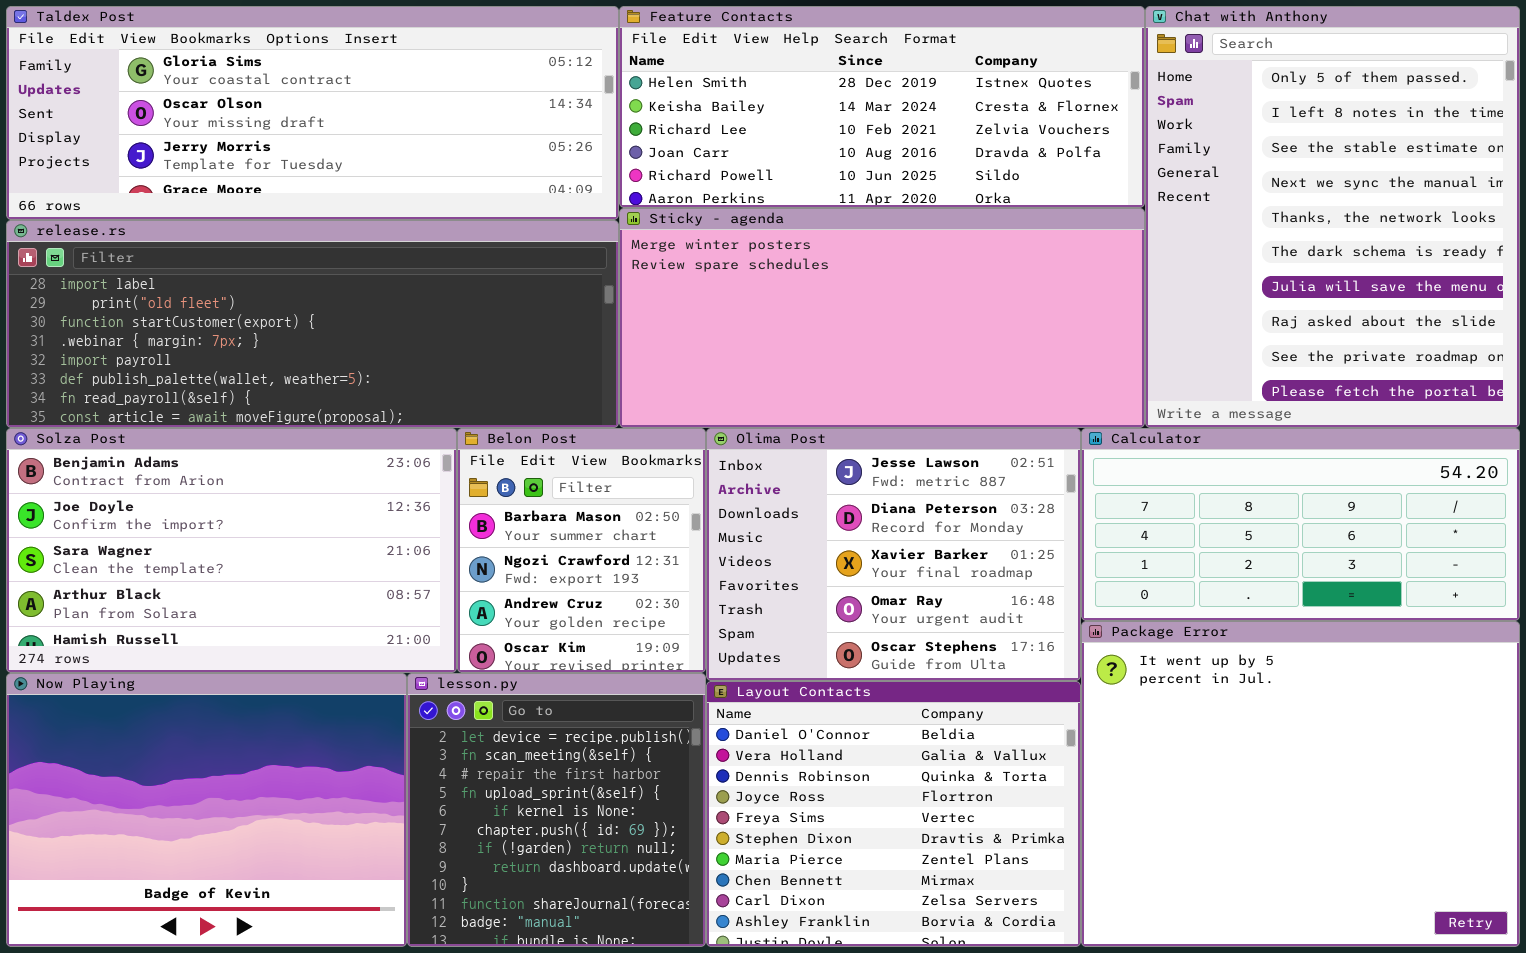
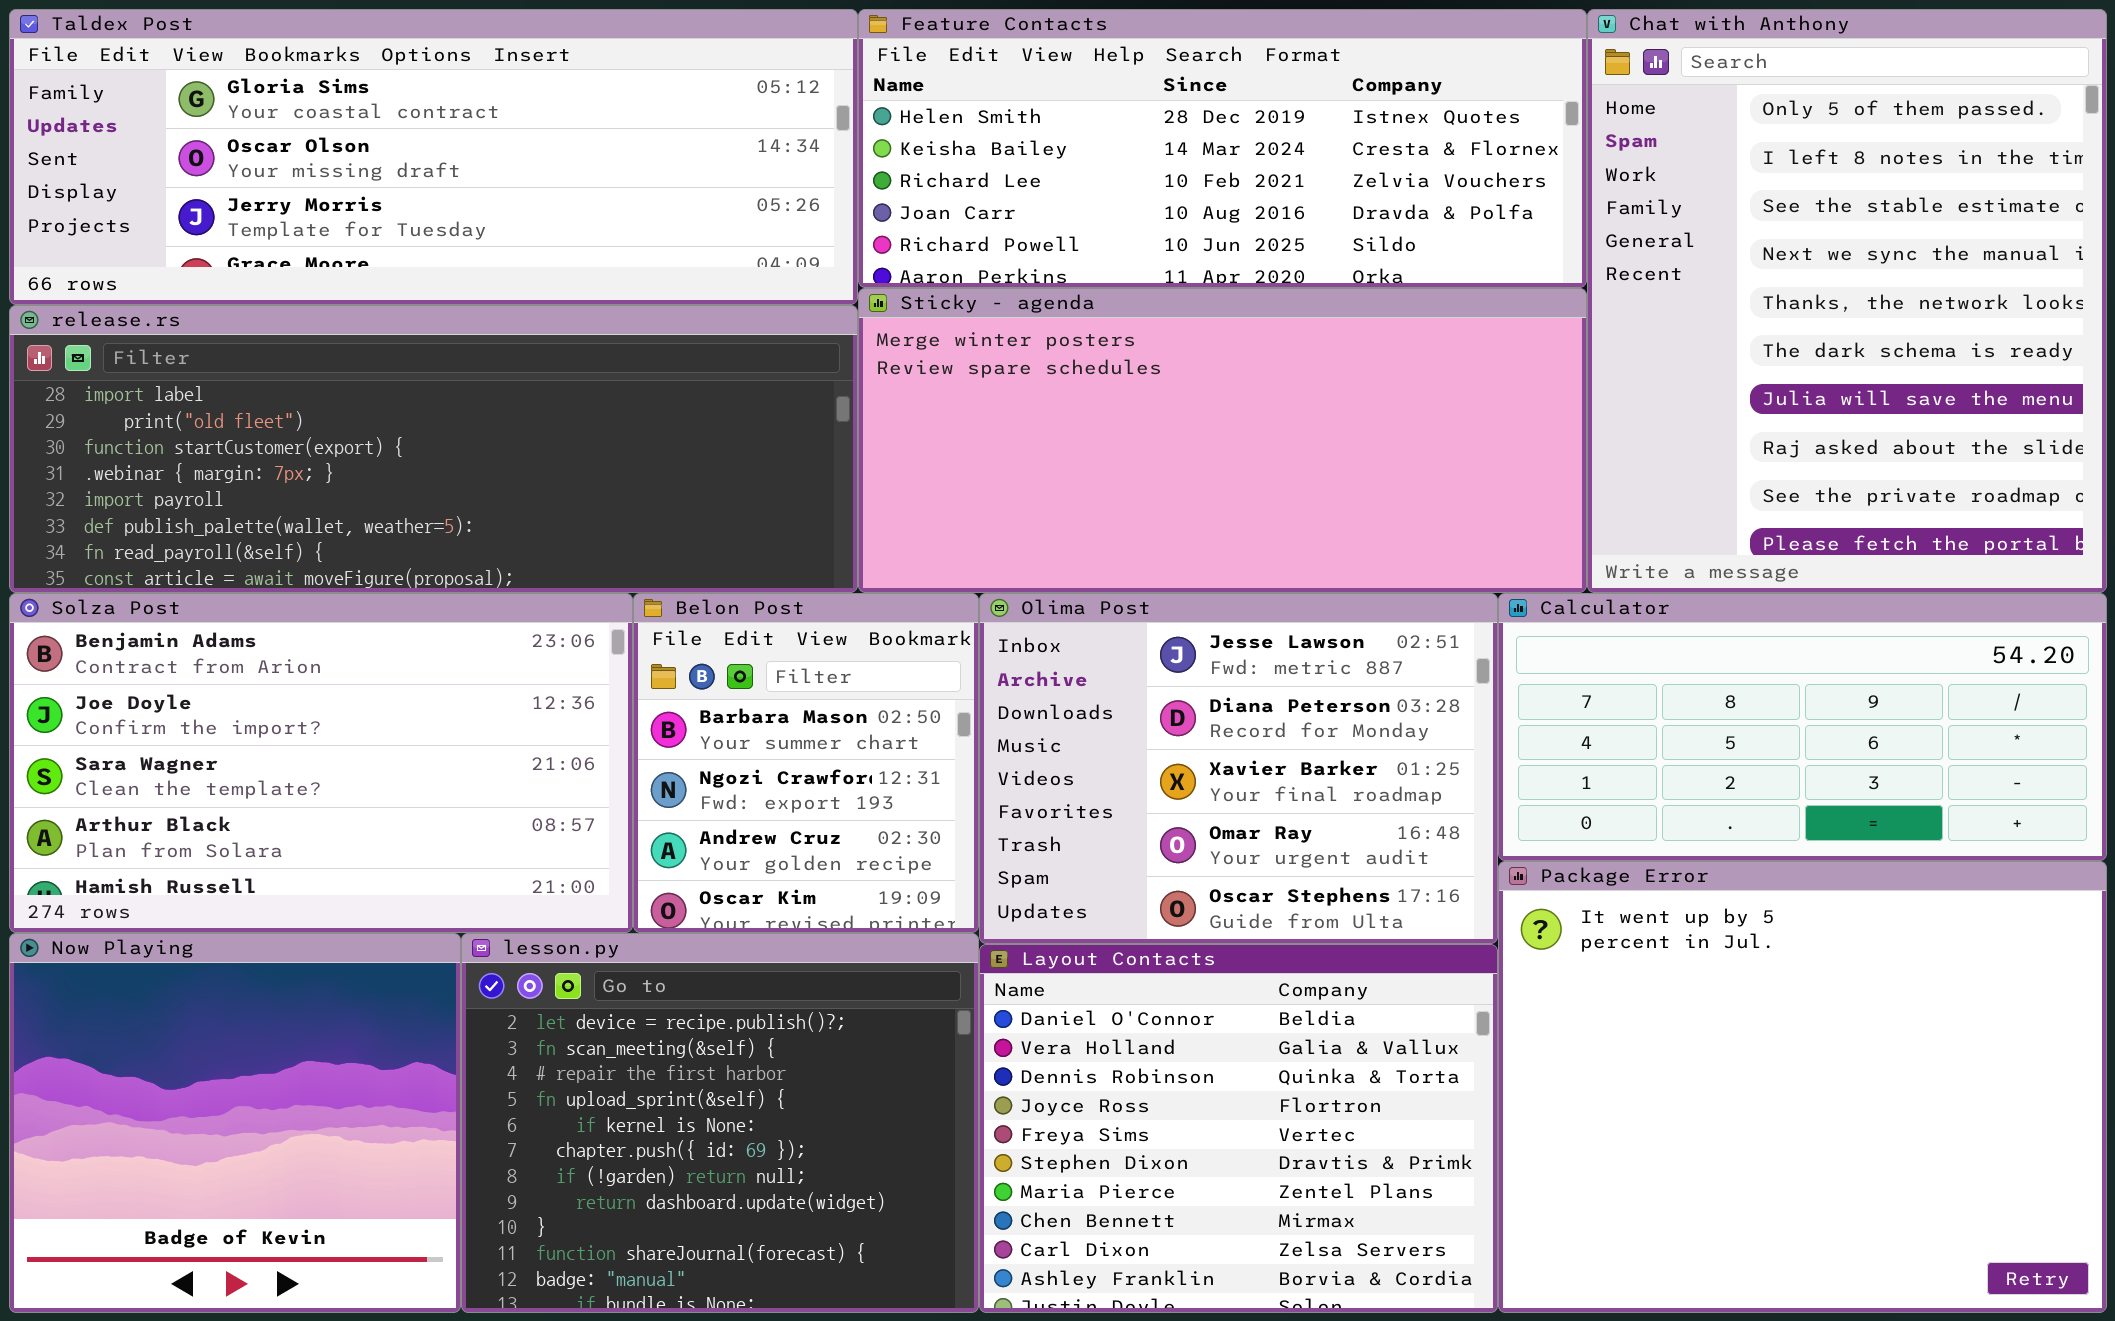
Now Playing: [6,673,407,947] -> [9,933,461,1313], resized
lesson.py: [407,673,706,947] -> [461,933,979,1313], resized

